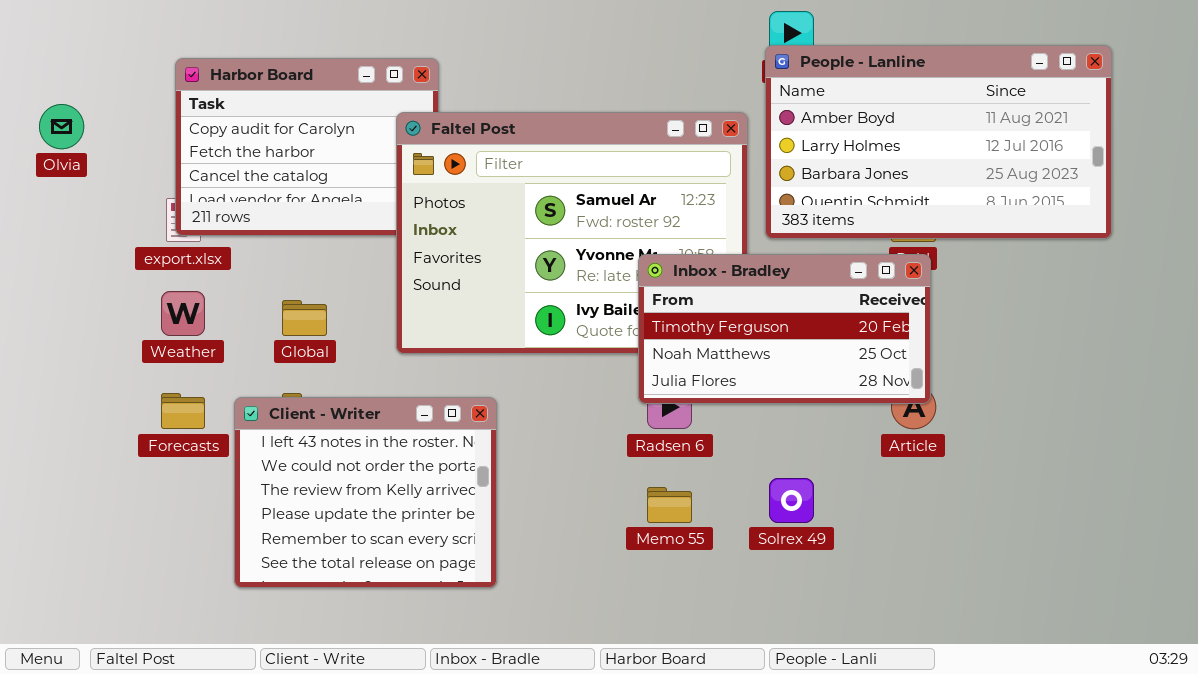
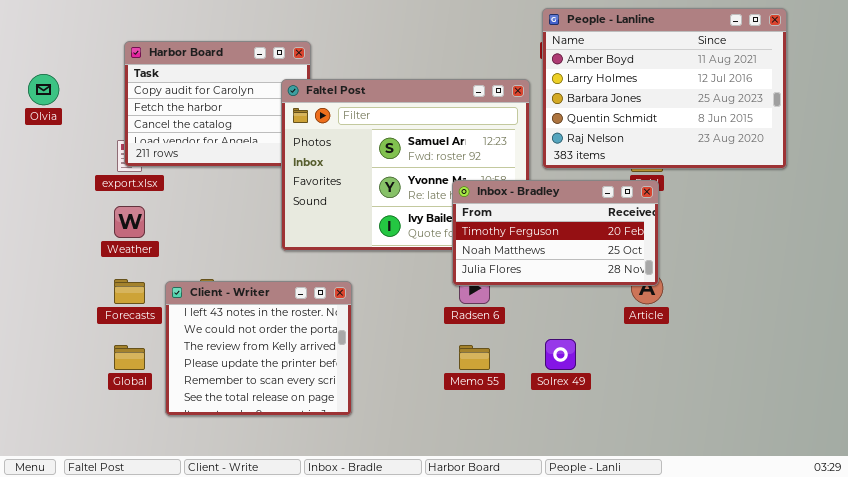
People - Lanline: [765,45,1112,239] -> [542,8,787,169], resized
Global: [282,300,327,336] -> [114,345,145,370], moved

